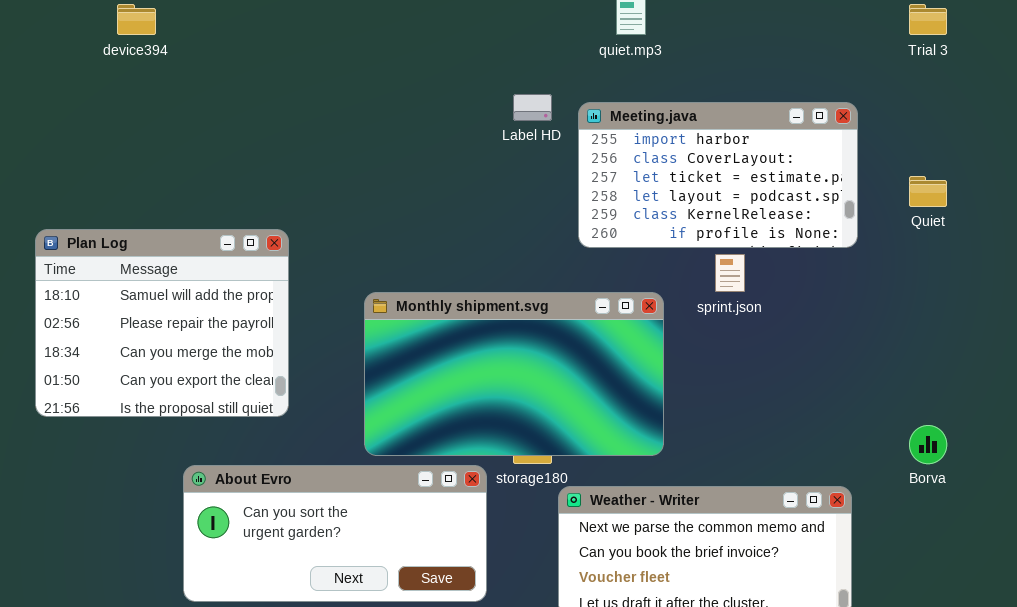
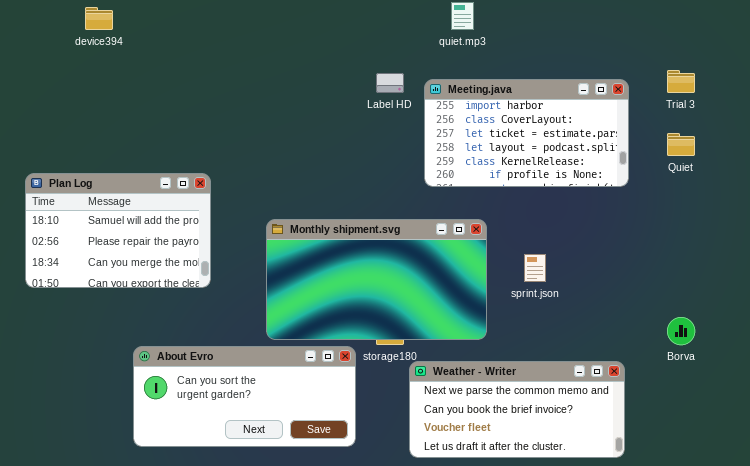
Trial 3: [909,4,947,35] -> [667,70,695,93], moved
Plan Log: [35,229,289,417] -> [25,173,211,288], resized
sprint.json: [715,254,745,292] -> [524,254,546,282], moved

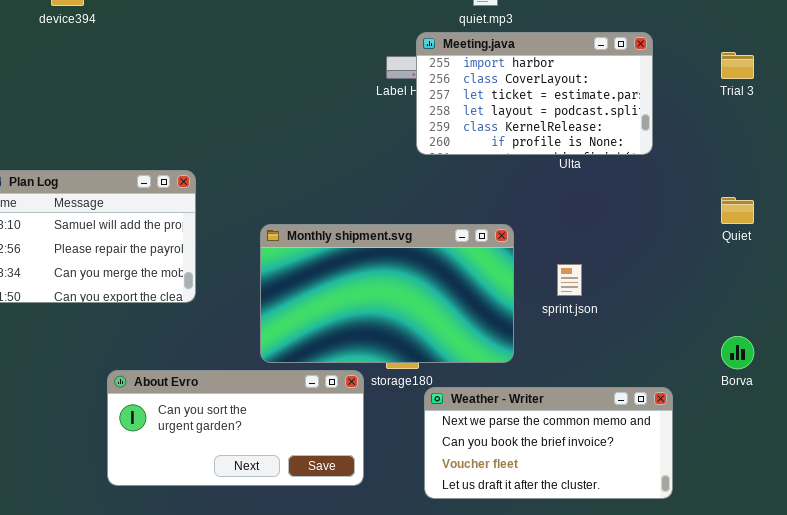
Meeting.java: [424,79,629,187] -> [416,32,653,155], moved
Quiet: [667,133,695,156] -> [721,197,754,224], moved

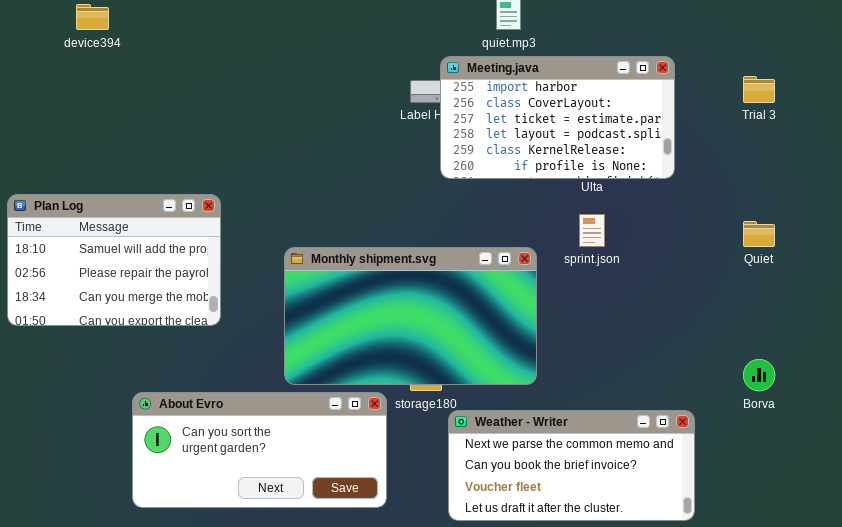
sprint.json: [557,264,582,296] -> [579,214,605,247], moved

